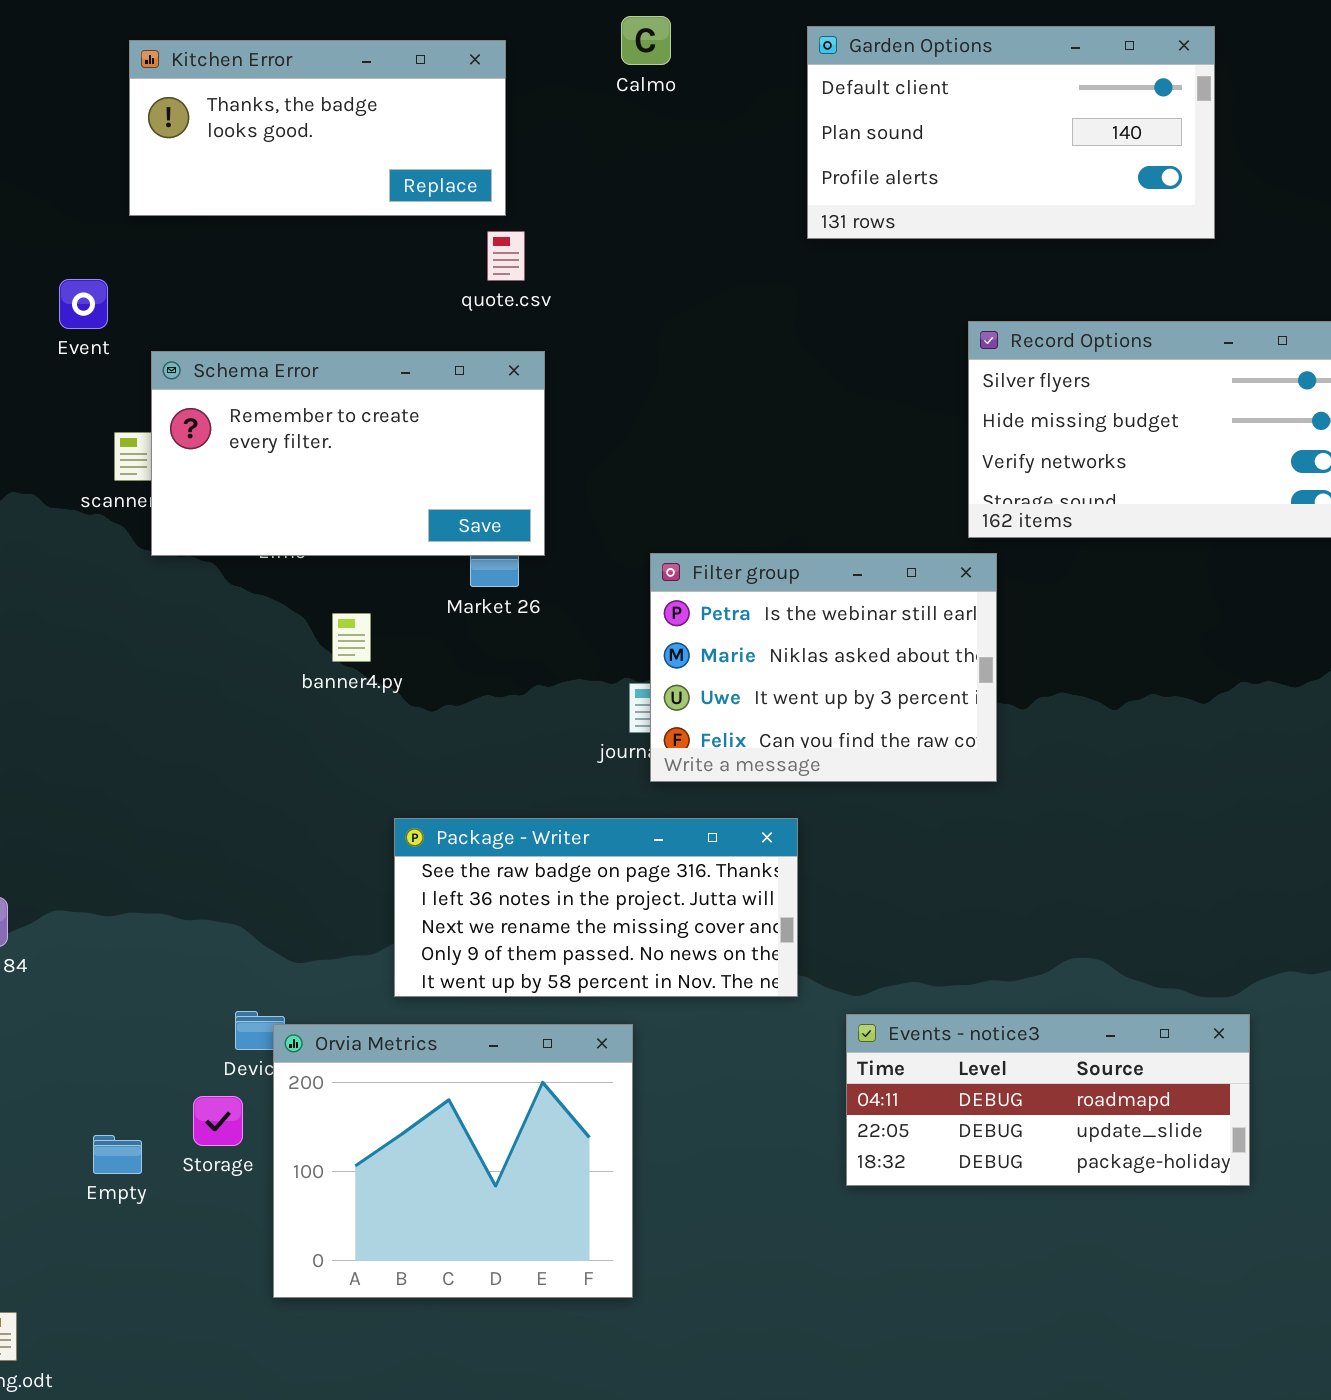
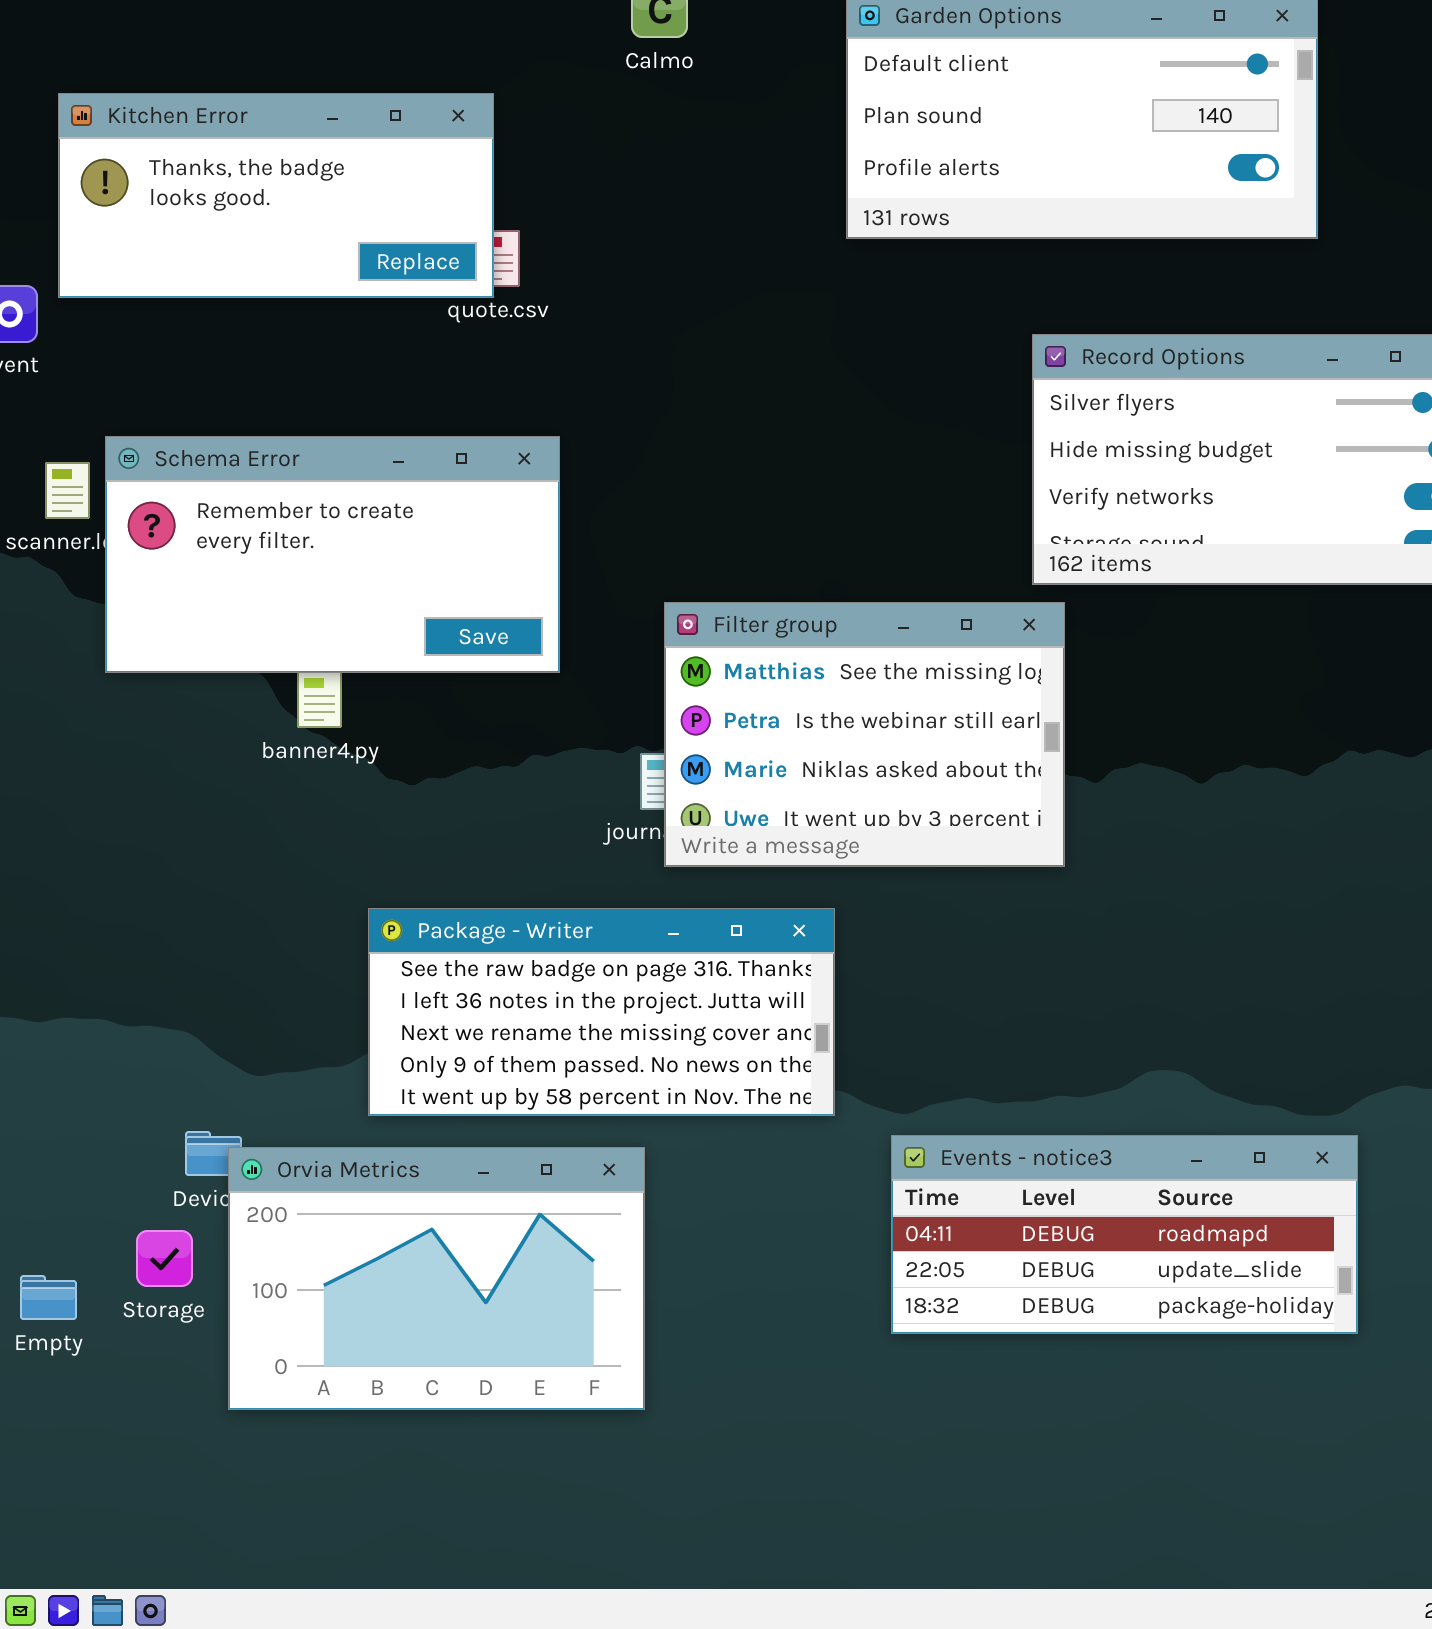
Kitchen Error: [129,40,506,216] -> [58,93,494,298], moved
Schema Error: [151,351,545,556] -> [105,436,560,673], moved
Filter group: [650,553,997,782] -> [664,602,1065,867], scrolled up 1 row
Orvia Metrics: [273,1024,633,1298] -> [228,1147,645,1410], resized

